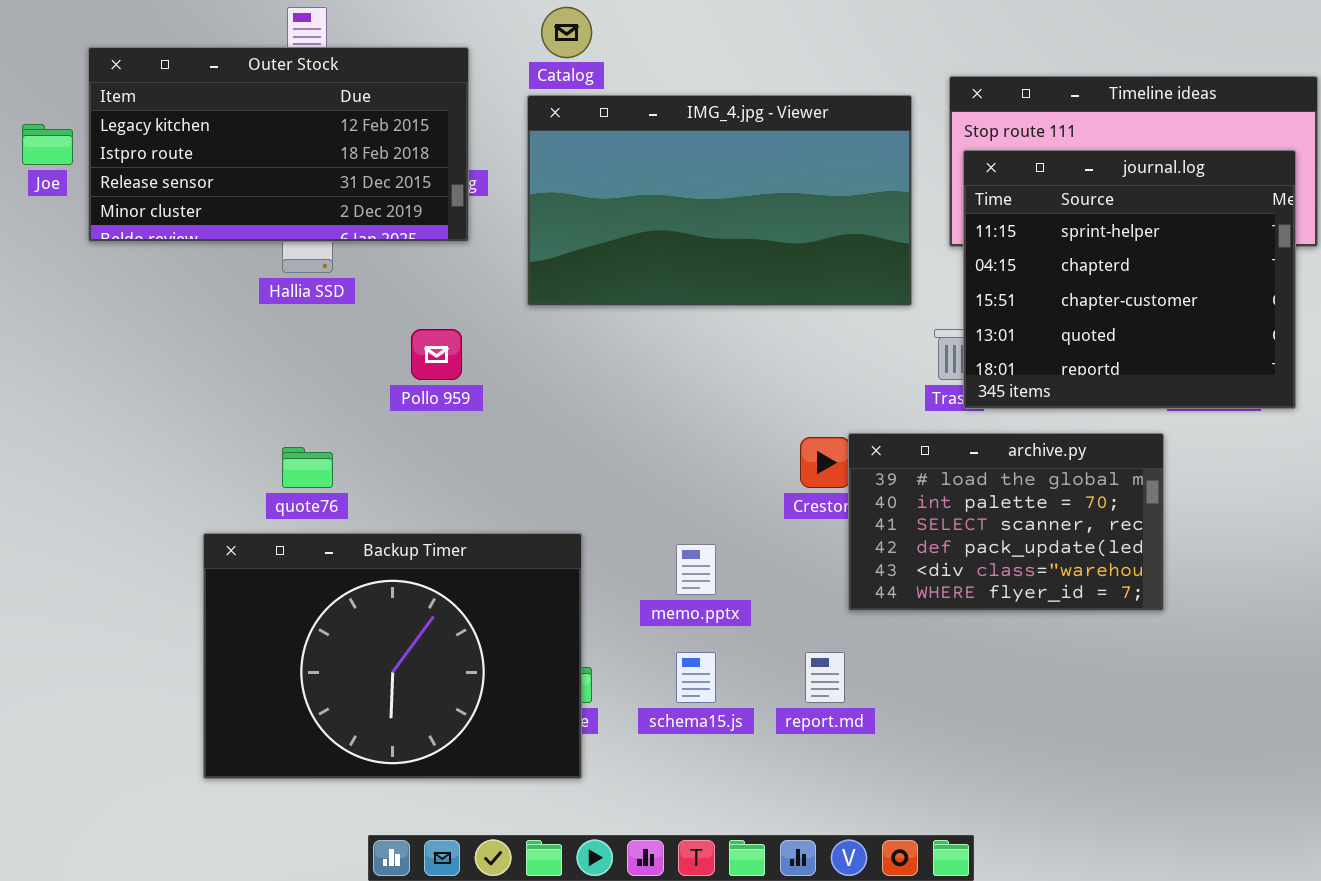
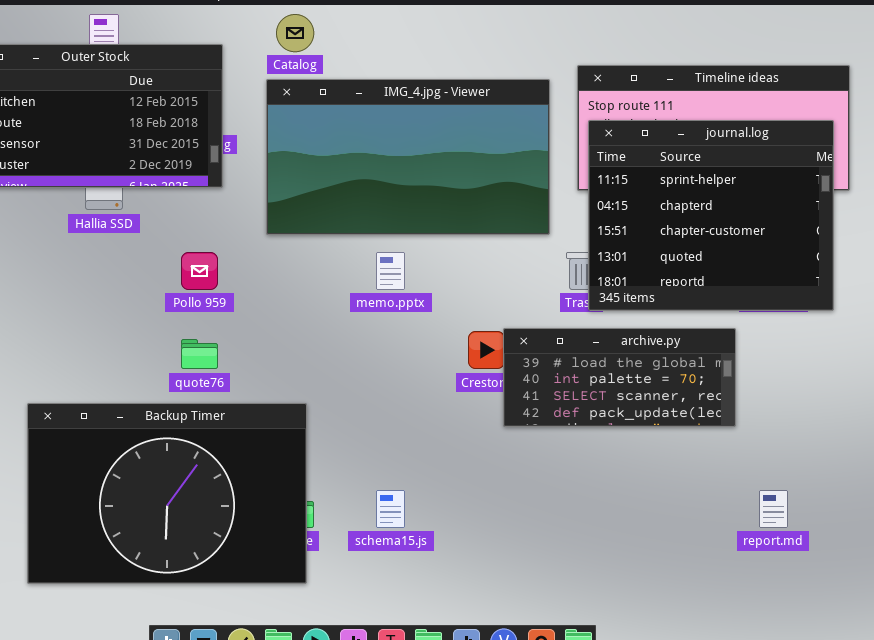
archive.py: [848,433,1164,611] -> [503,328,736,427], resized
quote76: [282,447,333,488] -> [181,339,218,369], moved
memo.pptx: [676,544,716,595] -> [376,252,405,290], moved
report.md: [805,652,845,703] -> [759,490,788,528], moved

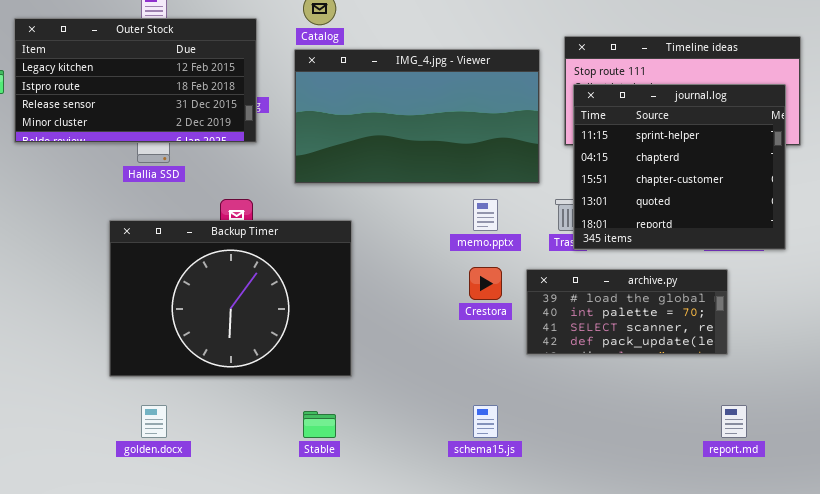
memo.pptx: [376,252,405,290] -> [473,199,498,231], moved
archive.py: [503,328,736,427] -> [526,269,728,355], moved
Backup Timer: [27,403,307,584] -> [109,220,352,377], moved
schema15.js: [376,490,405,528] -> [473,405,498,438], moved

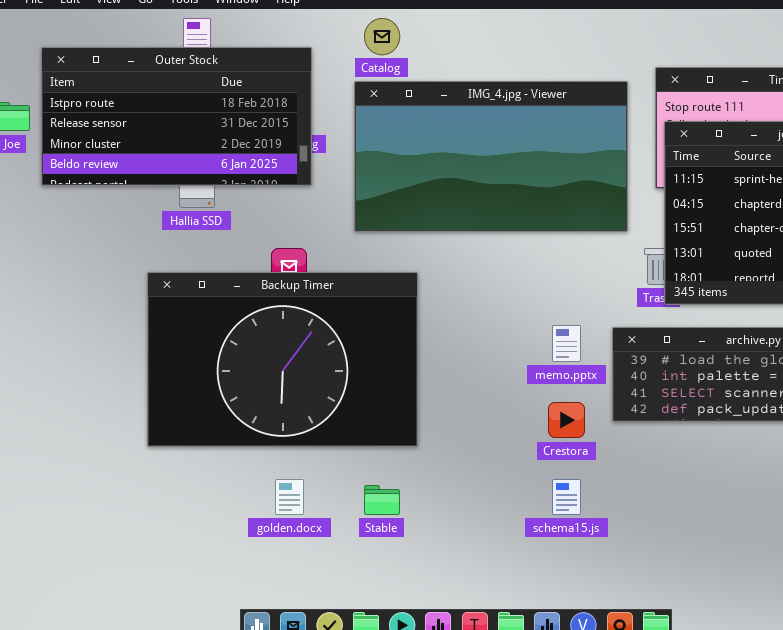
Outer Stock: [14,18,257,143] -> [41,47,312,186], scrolled down 1 row
memo.pptx: [473,199,498,231] -> [552,325,581,362], moved
Crestora: [469,267,502,300] -> [548,402,585,438], moved
golden.docx: [141,405,167,438] -> [275,479,304,515], moved

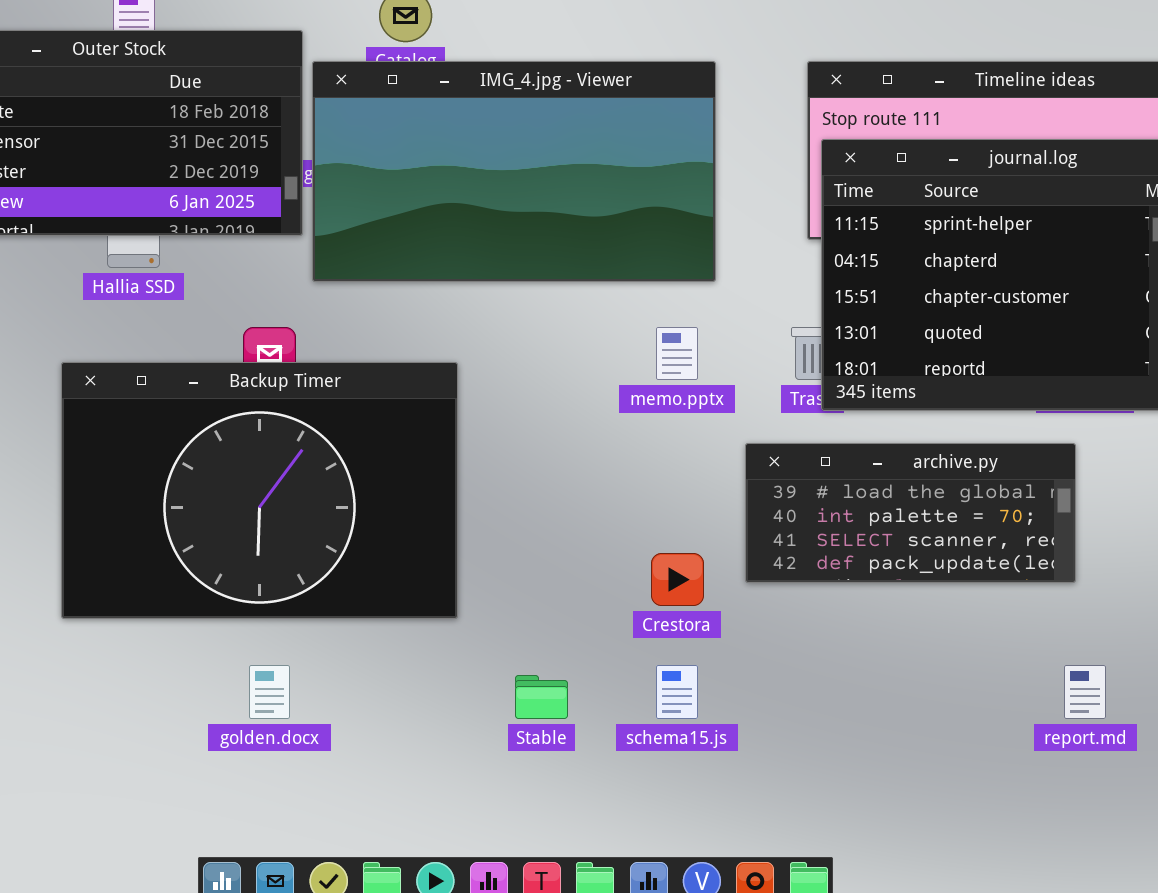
IMG_4.jpg - Viewer: [354,81,628,232] -> [312,61,716,282], moved
memo.pptx: [552,325,581,362] -> [656,327,698,380], moved
Stable: [364,485,400,515] -> [515,675,568,719], moved

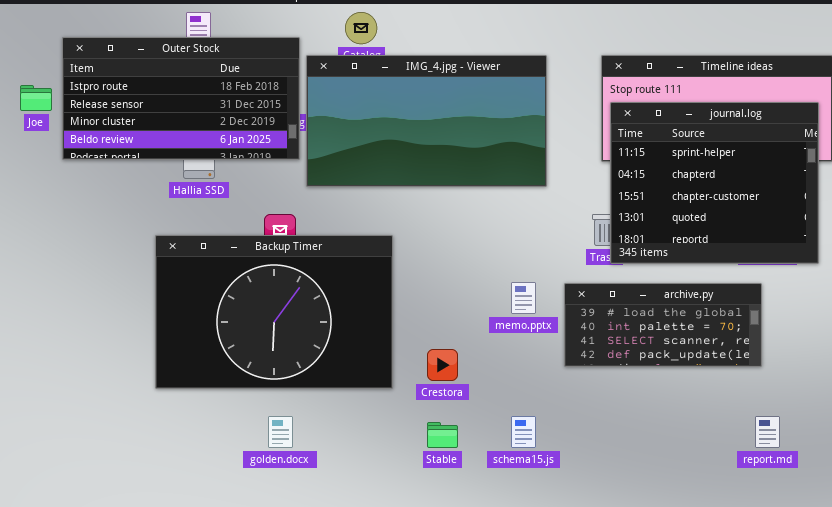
memo.pptx: [656,327,698,380] -> [511,282,536,314], moved
Crestora: [651,553,704,606] -> [427,349,458,381], moved

